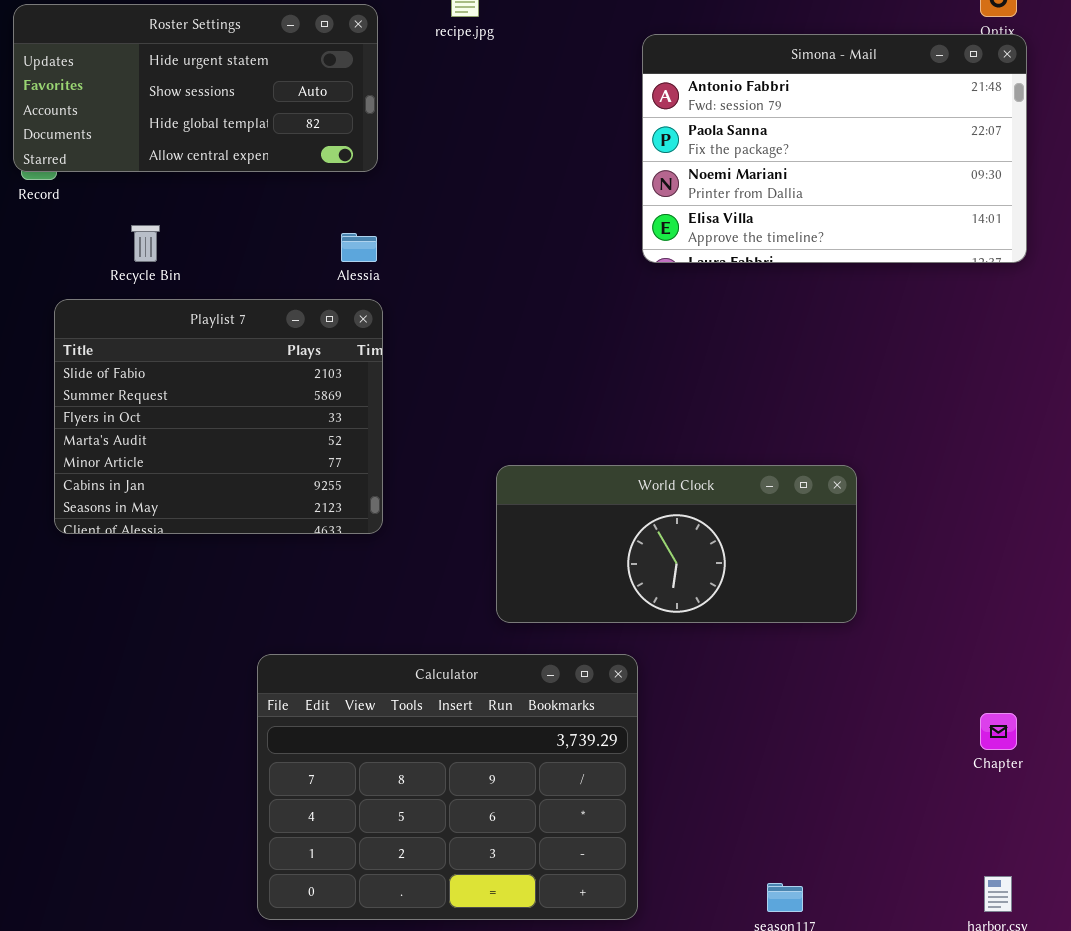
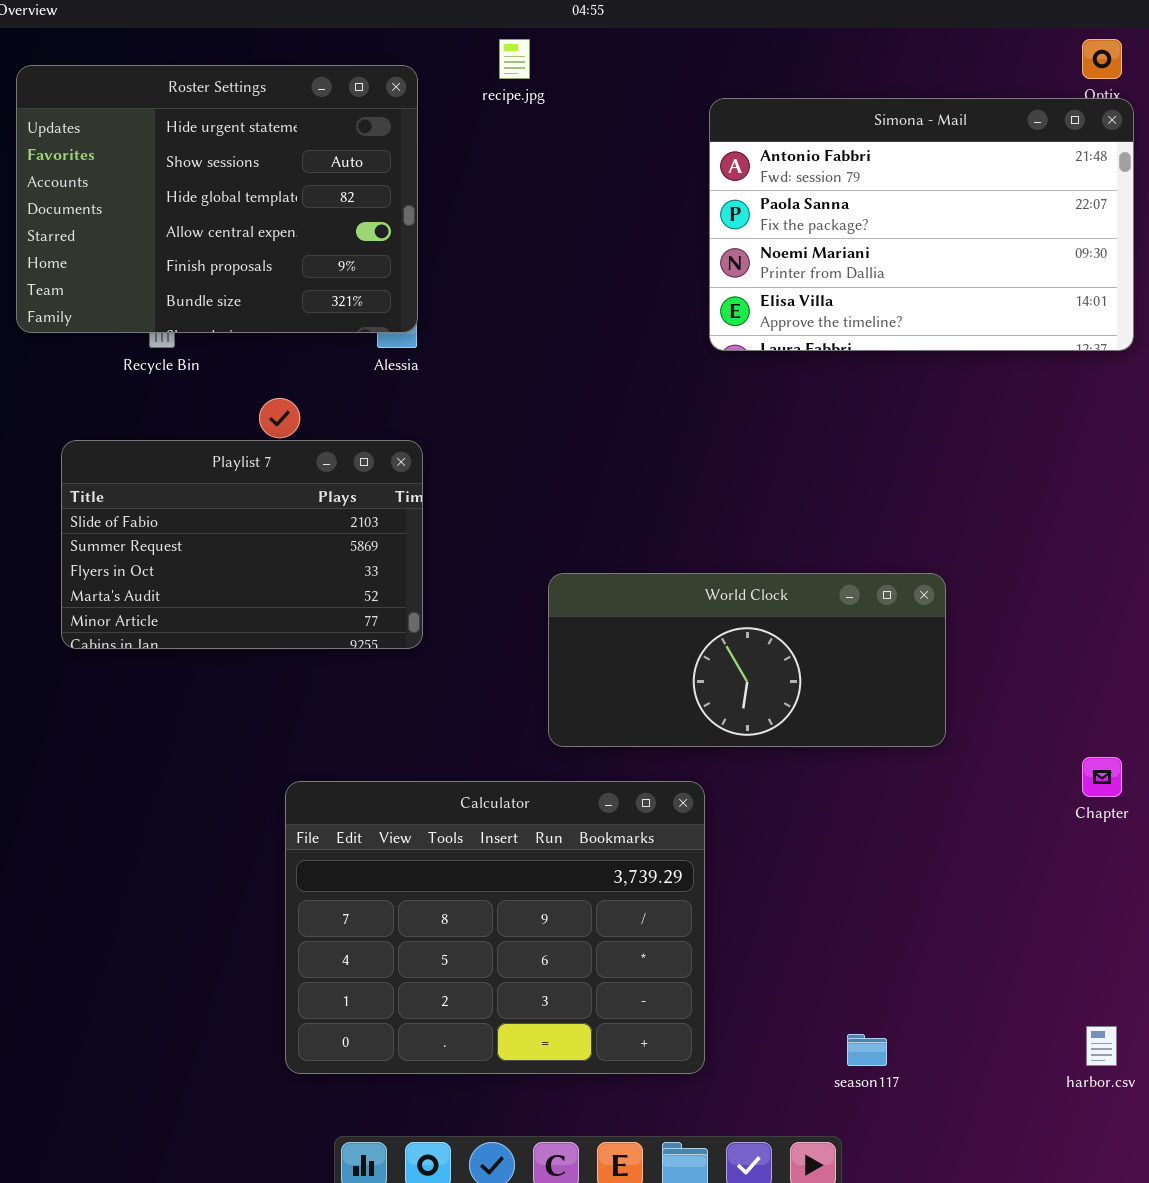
Roster Settings: [13,4,378,172] -> [16,65,418,333], resized
Playlist 7: [54,299,383,534] -> [61,440,423,649], resized
Chapter: [980,713,1017,750] -> [1082,757,1122,797], moved

